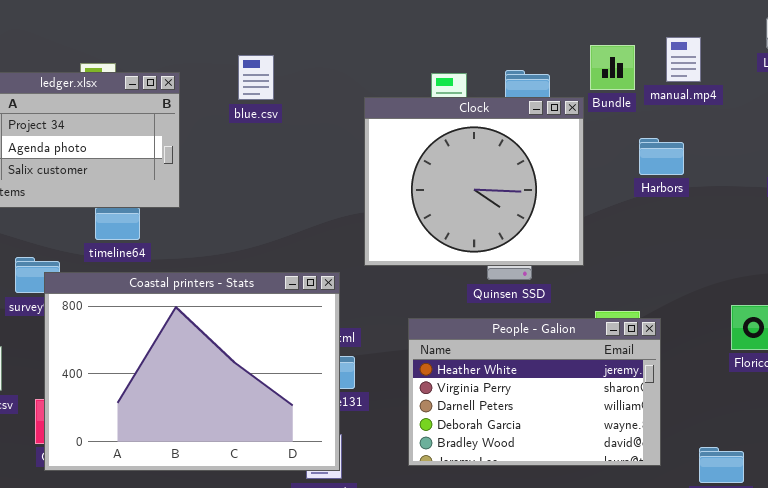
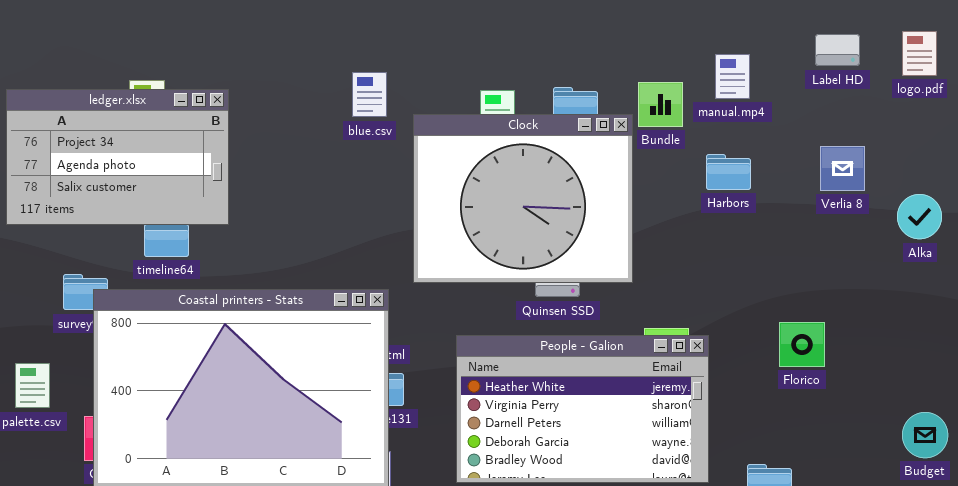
Bundle: [590,45,635,90] -> [638,82,683,127], moved
blue.csv: [238,55,274,100] -> [352,72,387,117], moved
Harbors: [639,138,684,175] -> [706,154,751,190], moved

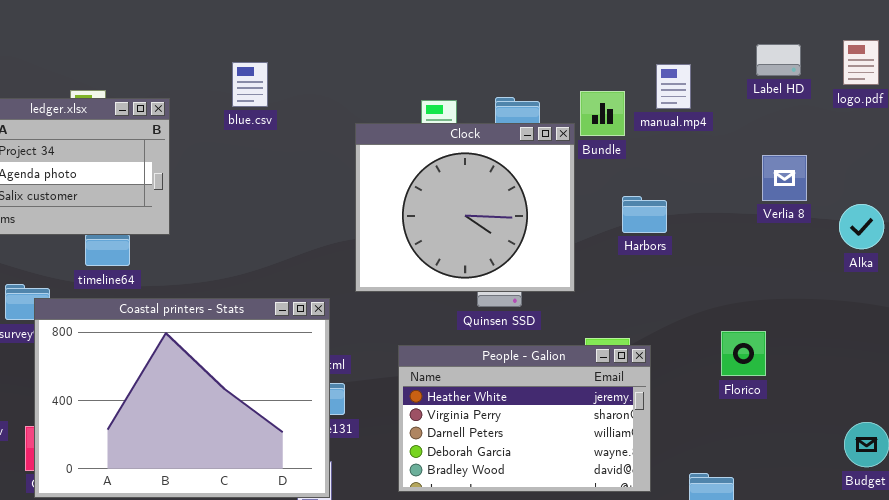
blue.csv: [352,72,387,117] -> [232,62,268,107], moved
Harbors: [706,154,751,190] -> [622,196,667,233], moved

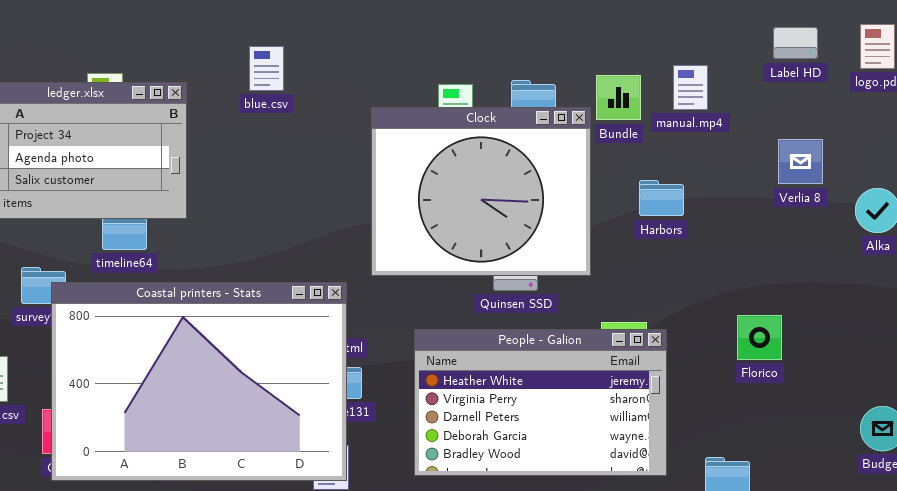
manual.mp4: [656,64,691,109] -> [673,65,708,110], moved

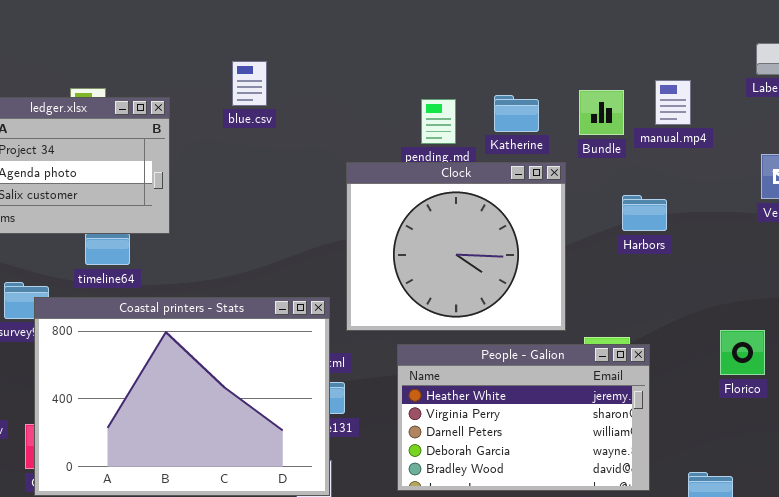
Clock: [371,107,591,276] -> [346,162,566,331], moved

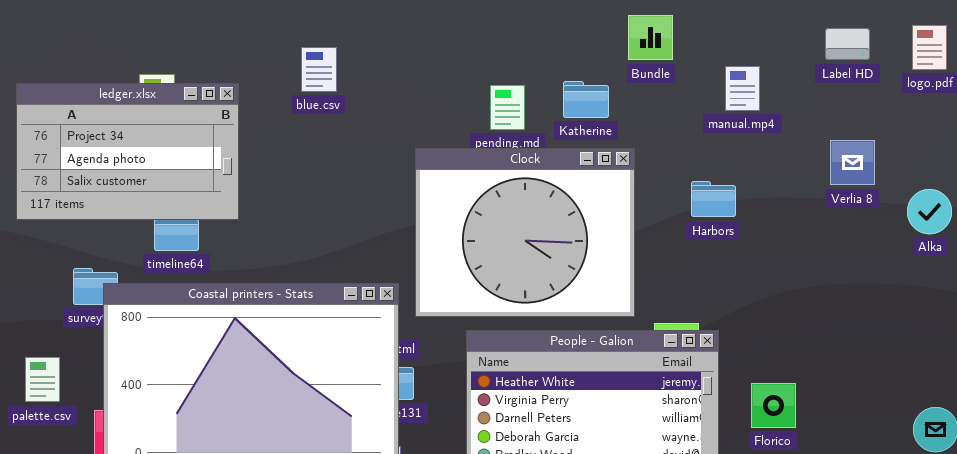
Bundle: [579,90,624,135] -> [628,15,673,60], moved
Florico: [720,330,765,375] -> [751,383,796,428], moved

